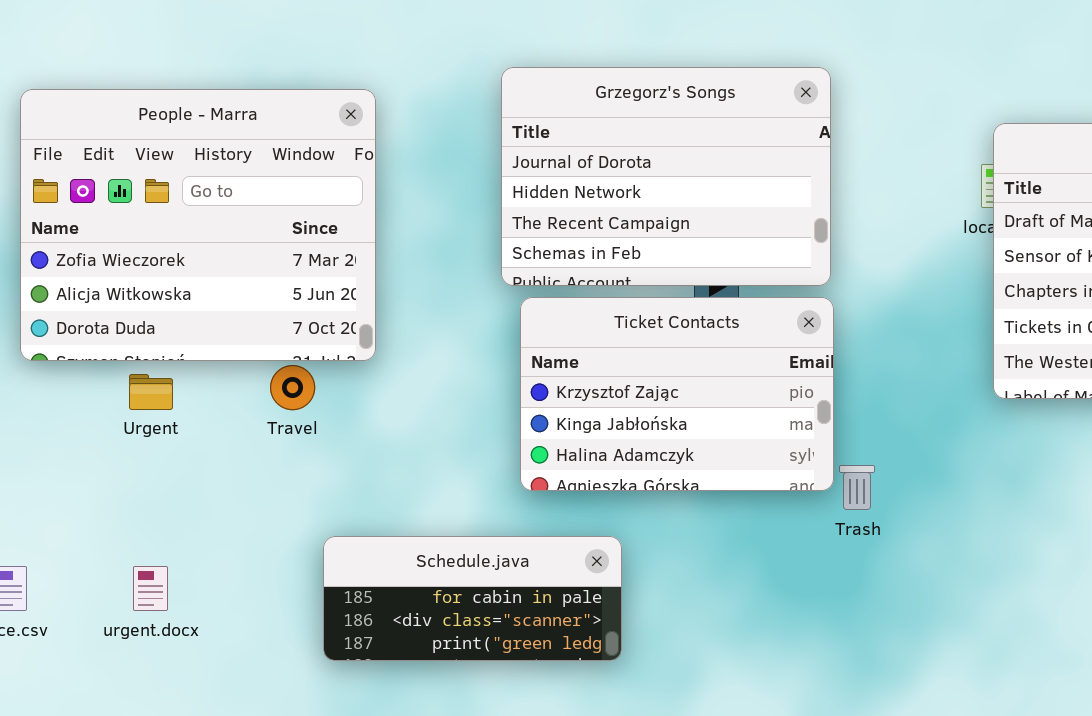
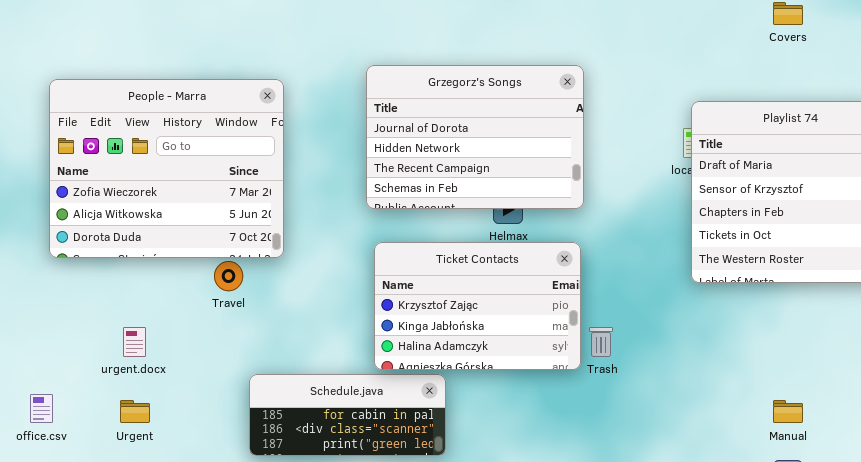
Ticket Contacts: [520,297,834,491] -> [374,242,581,370], moved
Urgent: [129,374,173,410] -> [120,400,150,423], moved
urgent.docx: [133,566,168,611] -> [123,327,146,357], moved

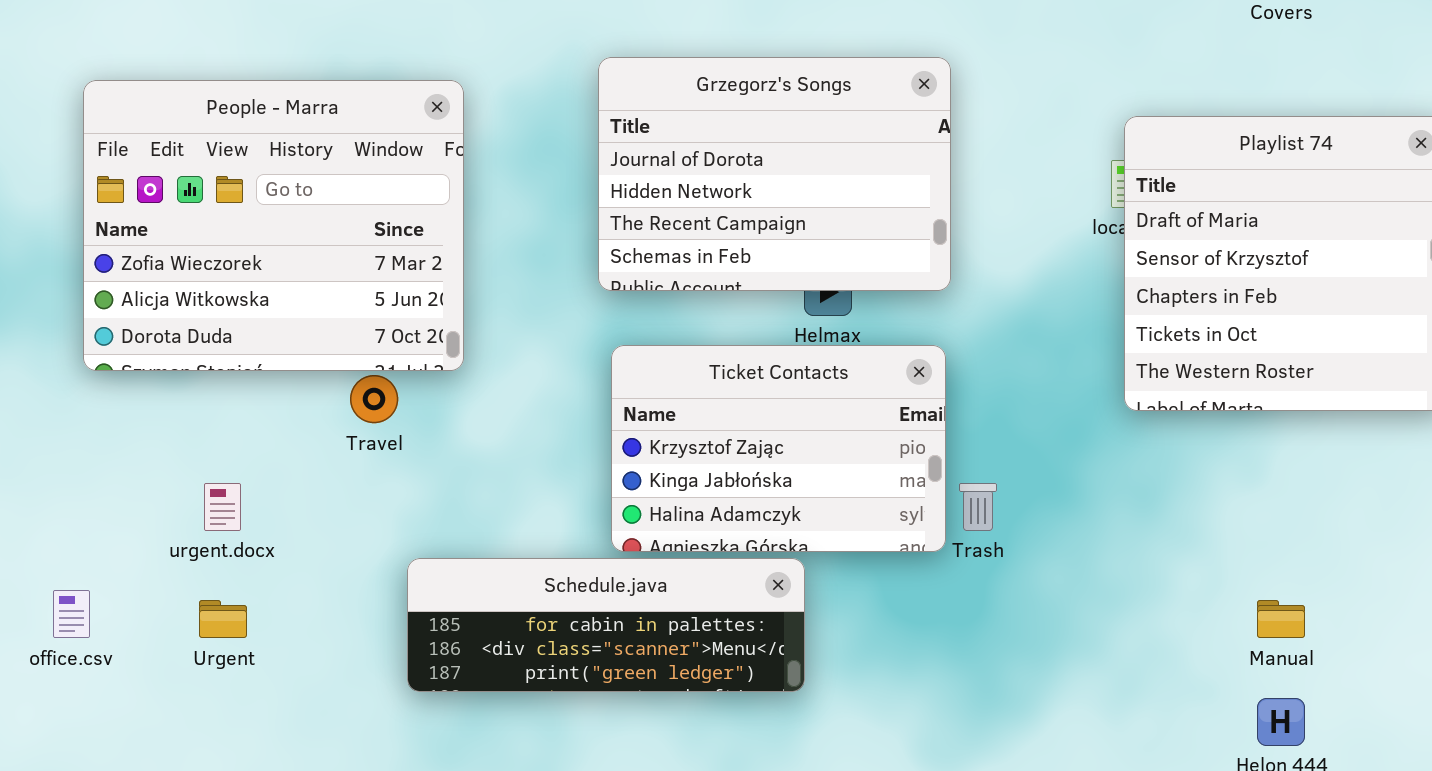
Schedule.java: [249,374,446,456] -> [407,558,805,692], resized

